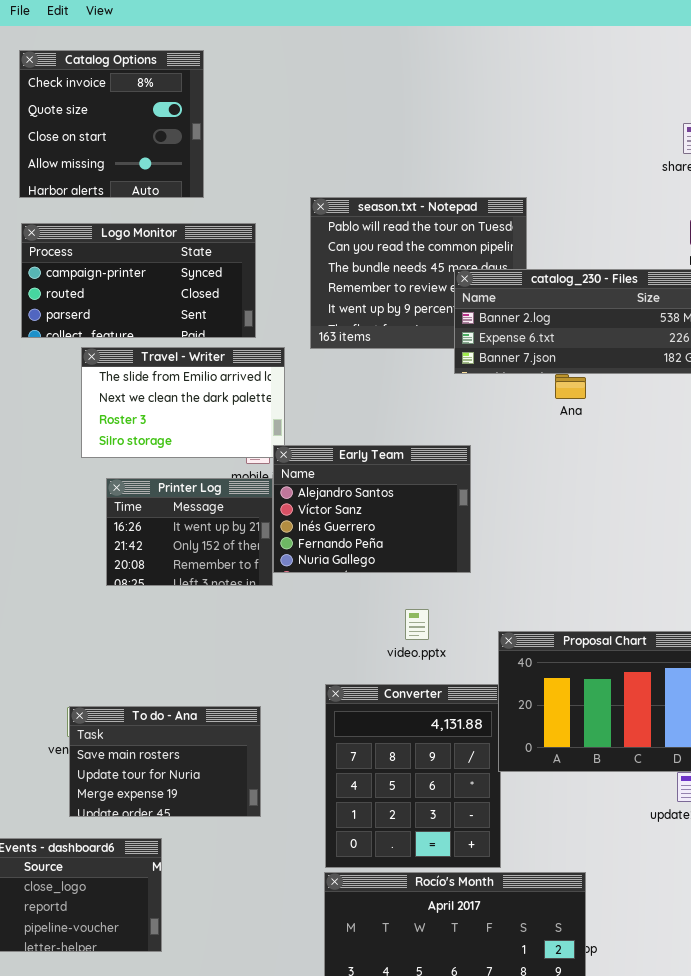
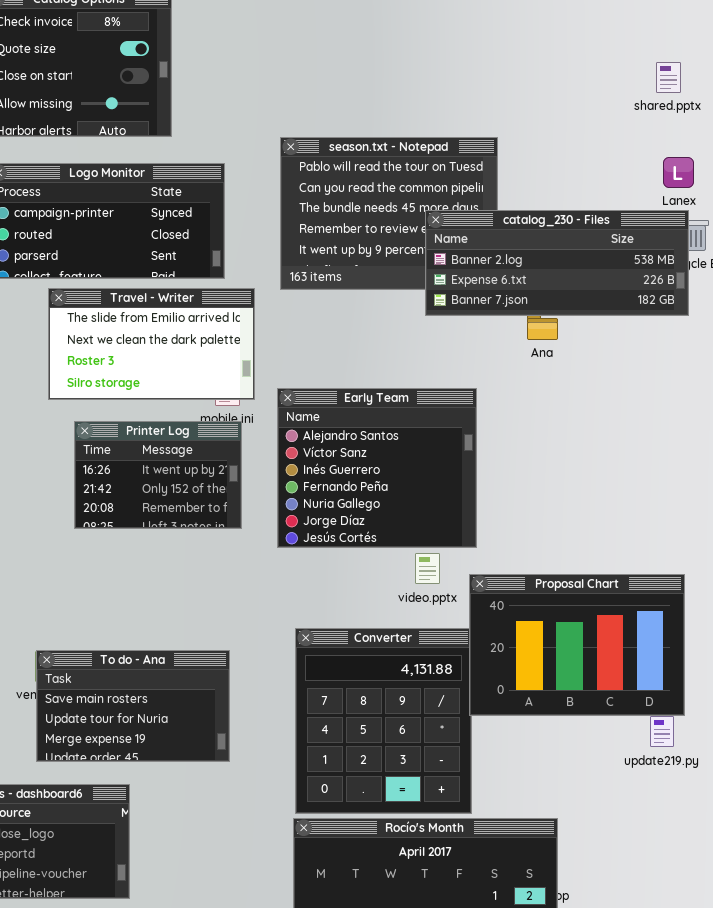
Early Team: [273,445,471,573] -> [277,388,477,548], moved, resized
video.pptx: [405,609,429,640] -> [415,553,440,584], moved

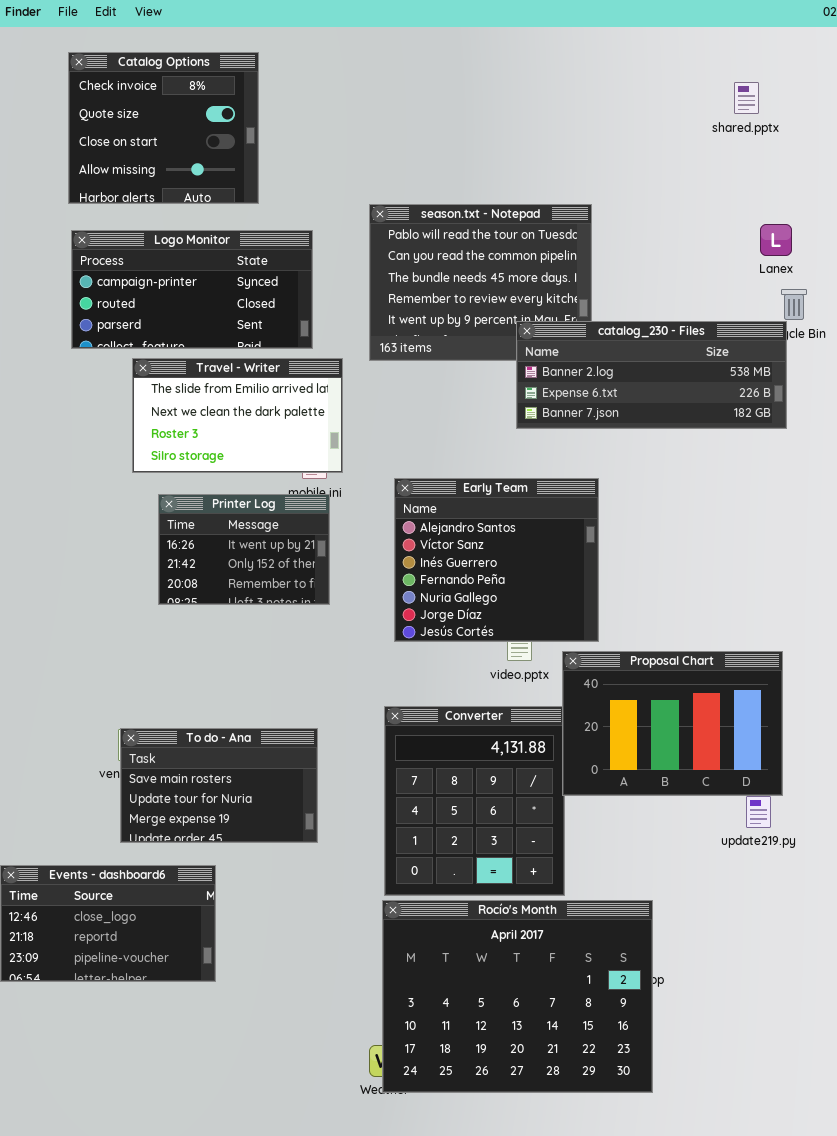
shared.pptx: [656,62,681,93] -> [734,82,759,114], moved
catalog_230 - Files: [425,210,689,316] -> [516,321,787,429], moved
Early Team: [277,388,477,548] -> [394,478,599,642], moved

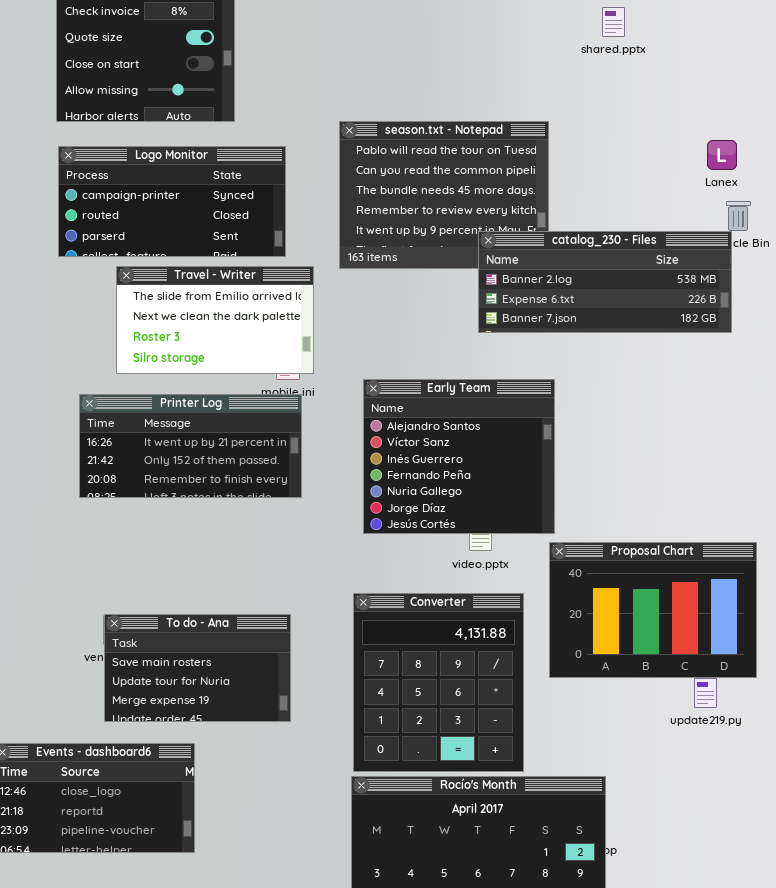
shared.pptx: [734,82,759,114] -> [602,7,625,37], moved
Printer Log: [158,494,330,605] -> [79,394,302,498], resized
Proposal Chart: [562,651,783,796] -> [549,542,757,678], moved

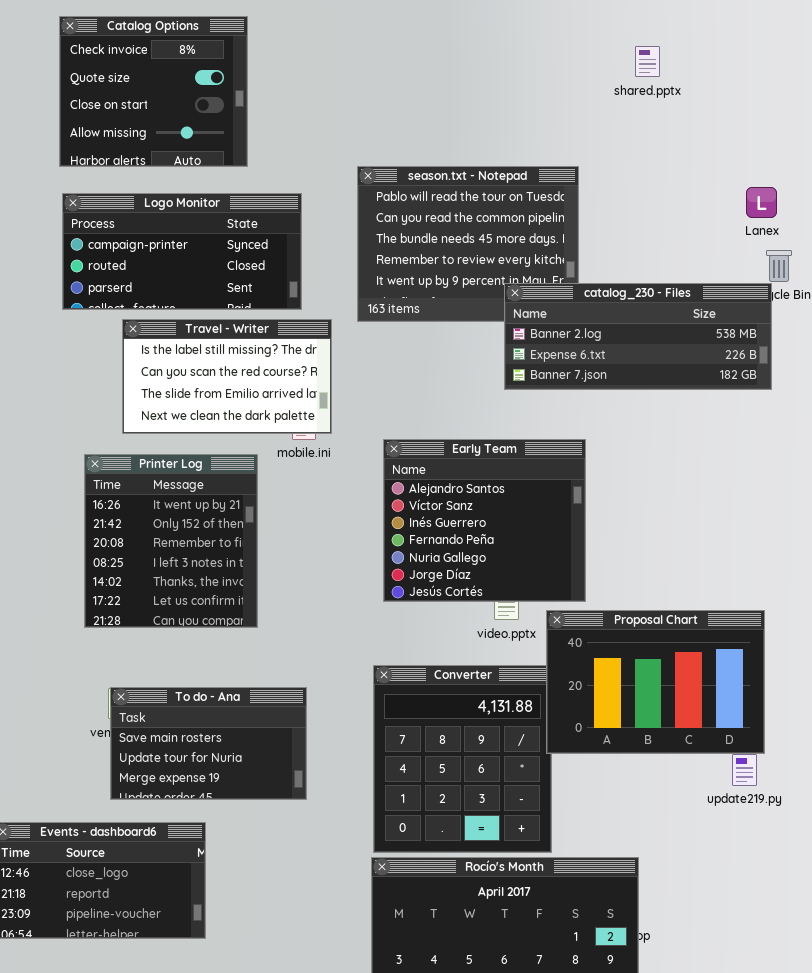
Travel - Writer: [116,266,314,374] -> [122,319,332,434], scrolled up 2 rows
Printer Log: [79,394,302,498] -> [84,454,258,628], resized
Proposal Chart: [549,542,757,678] -> [546,610,765,754], moved

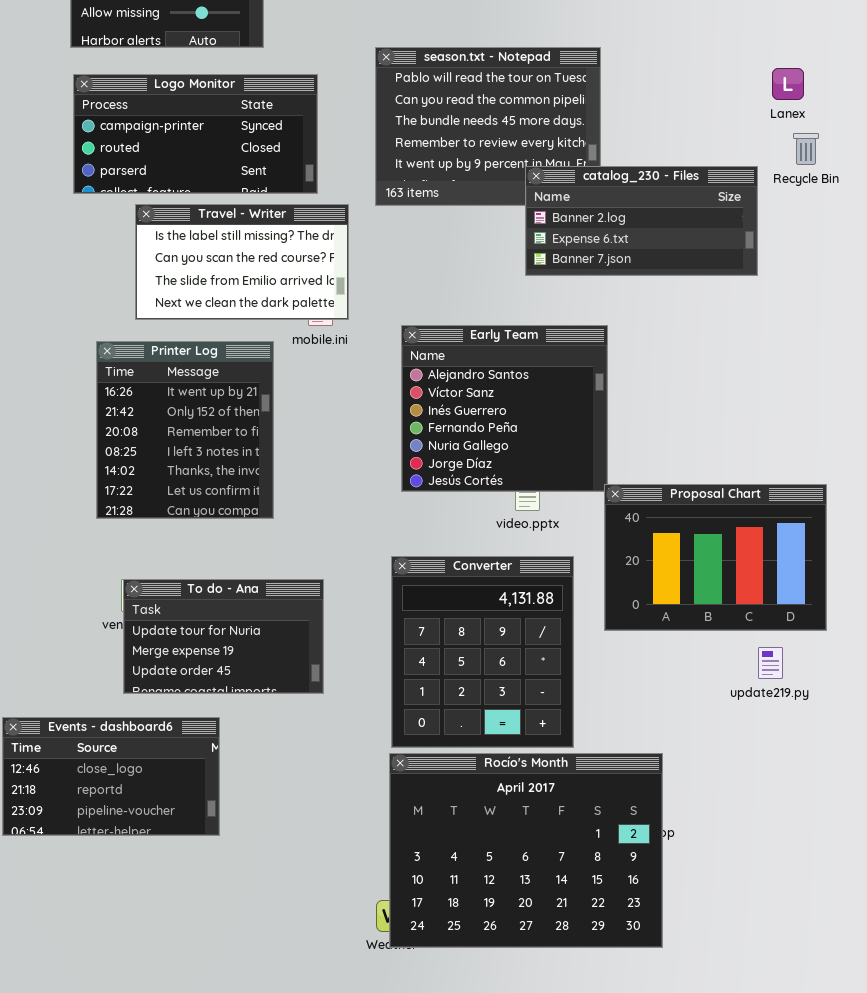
catalog_230 - Files: [504,283,772,390] -> [525,166,758,276], resized
Proposal Chart: [546,610,765,754] -> [604,484,827,631], moved
To do - Ana: [110,687,307,800] -> [123,579,324,694], scrolled down 1 row

